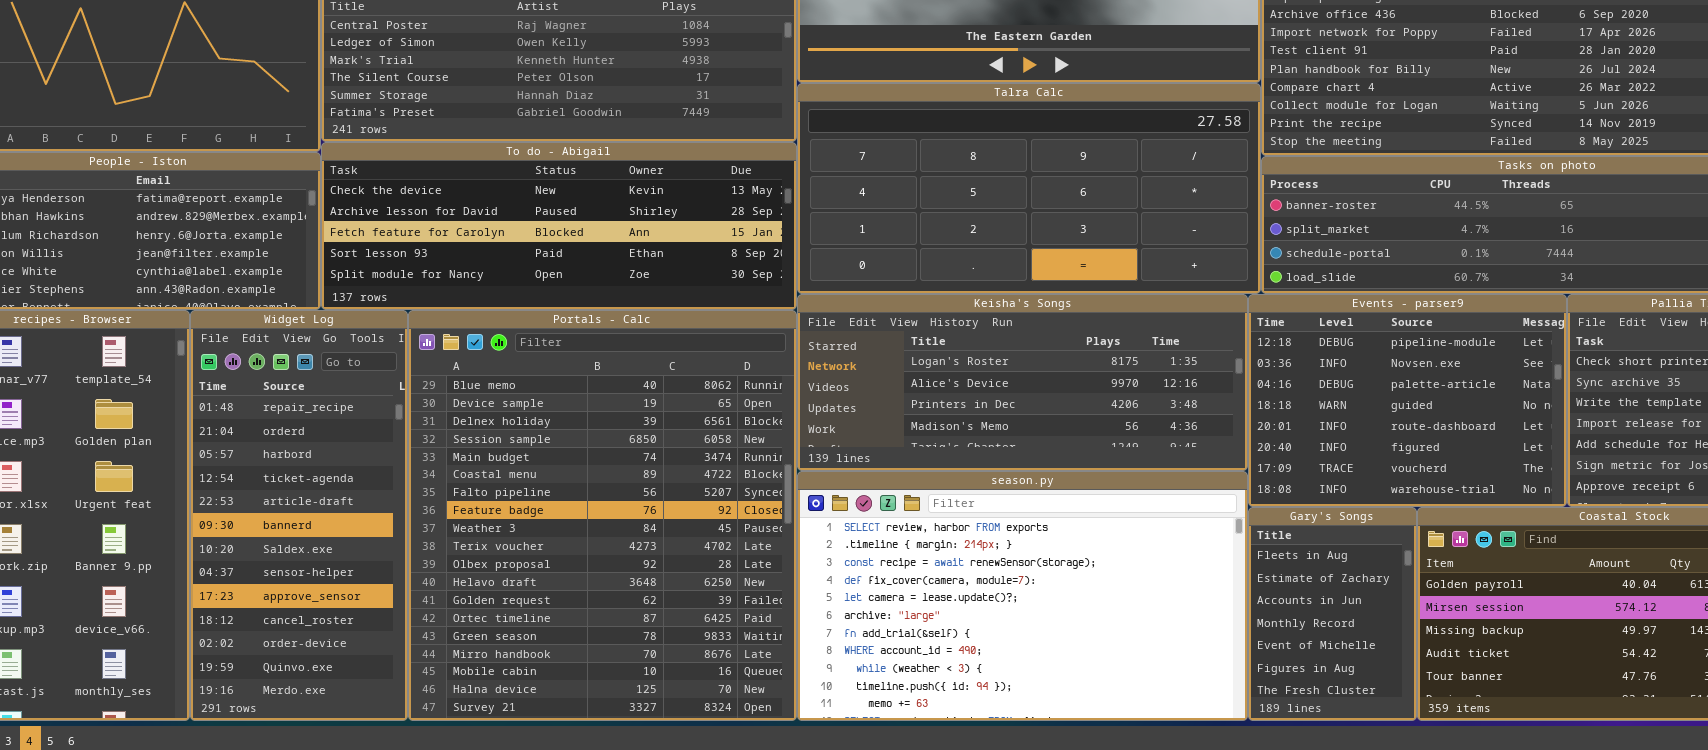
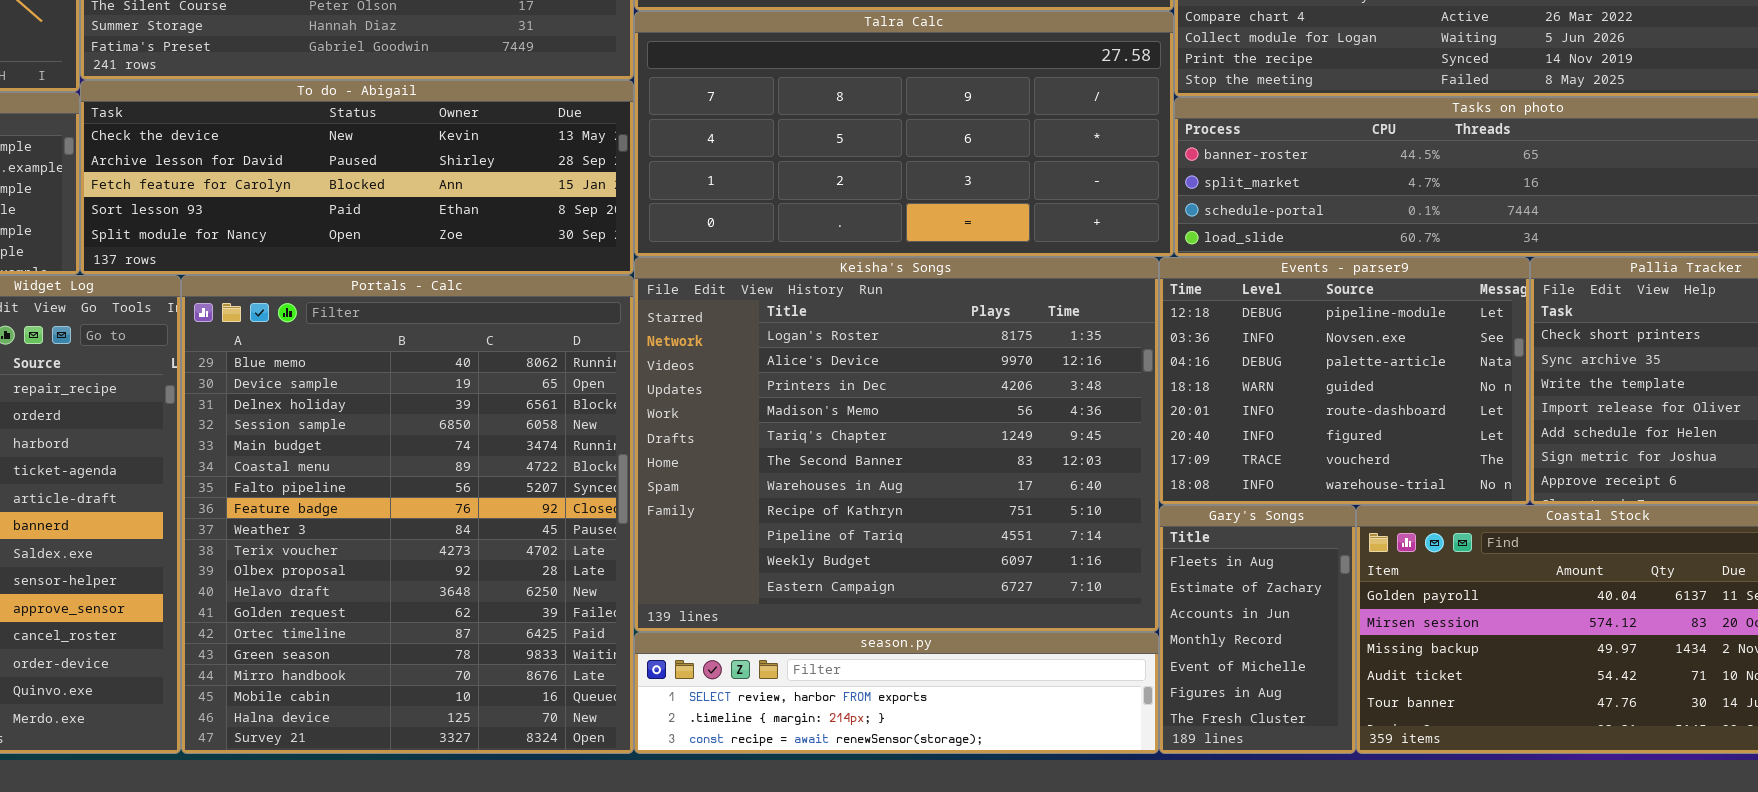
Keisha's Songs: [797,294,1248,471] -> [634,257,1159,632], resized
season.py: [797,471,1248,721] -> [634,632,1159,754], resized

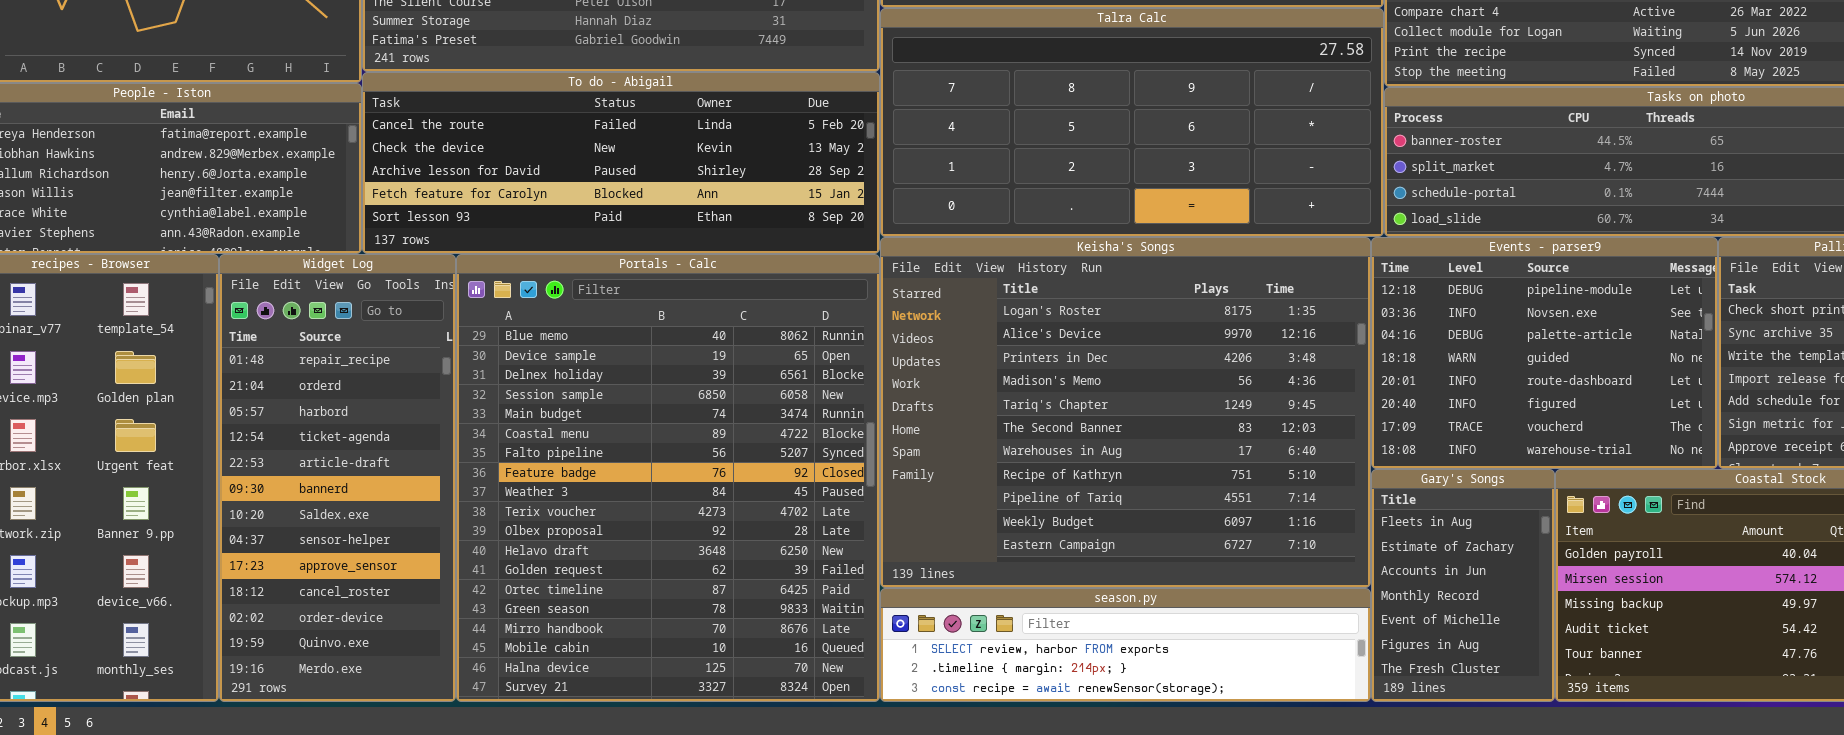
To do - Abigail: [80,80,634,275] -> [362,72,880,254], scrolled up 1 row

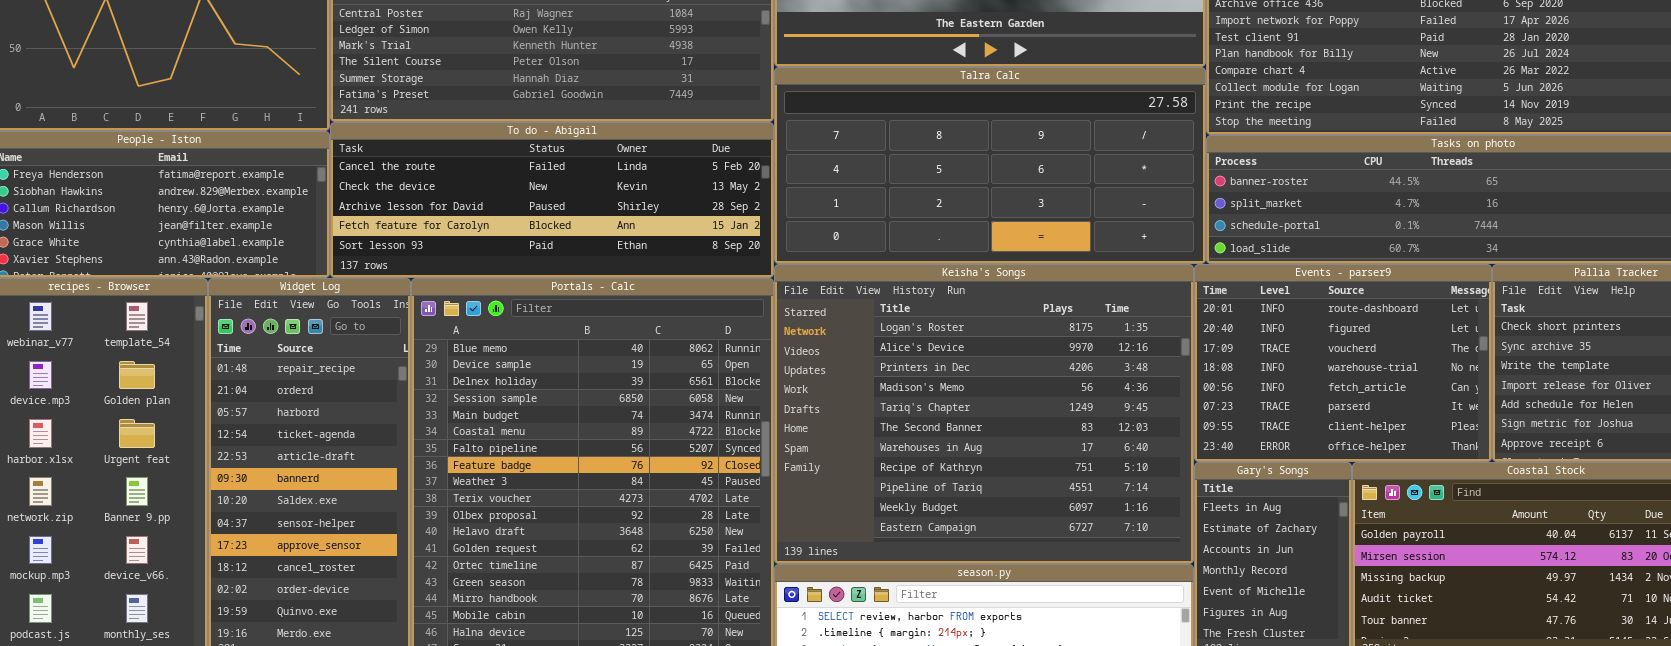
Events - parser9: [1371,237,1718,469] -> [1194,264,1492,462], scrolled down 4 rows

